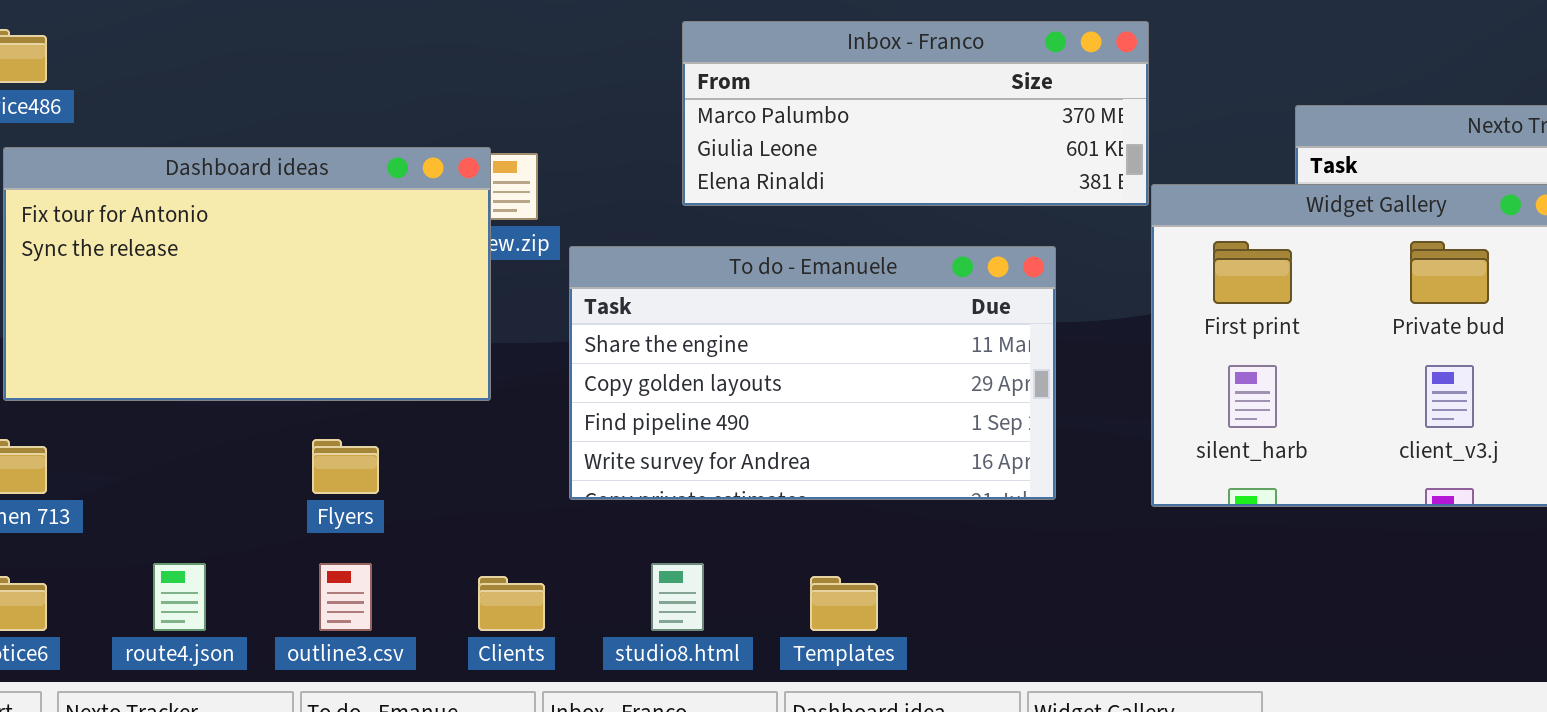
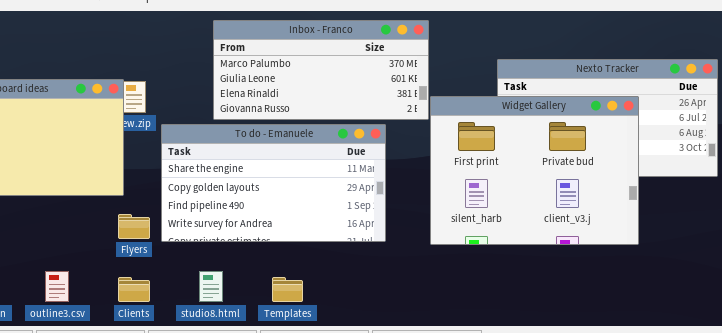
Inbox - Franco: [682,21,1149,206] -> [213,20,429,120], resized
Flyers: [312,439,379,494] -> [118,214,150,239], moved

